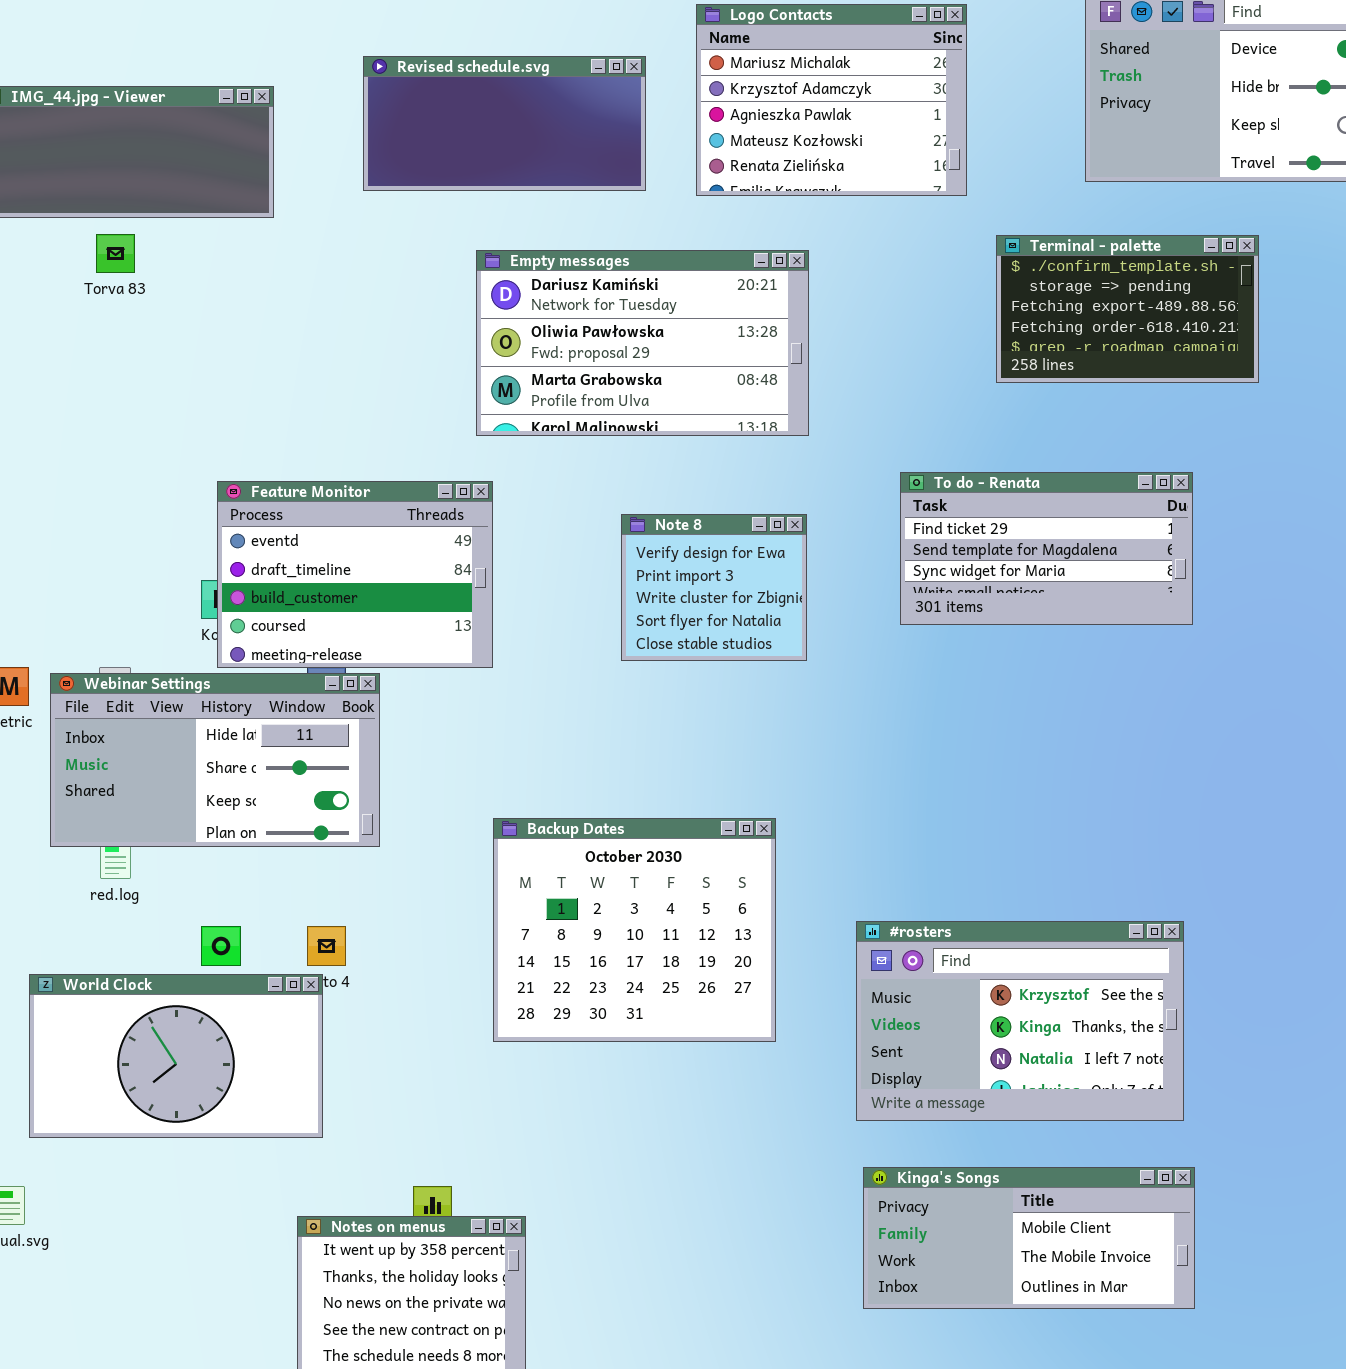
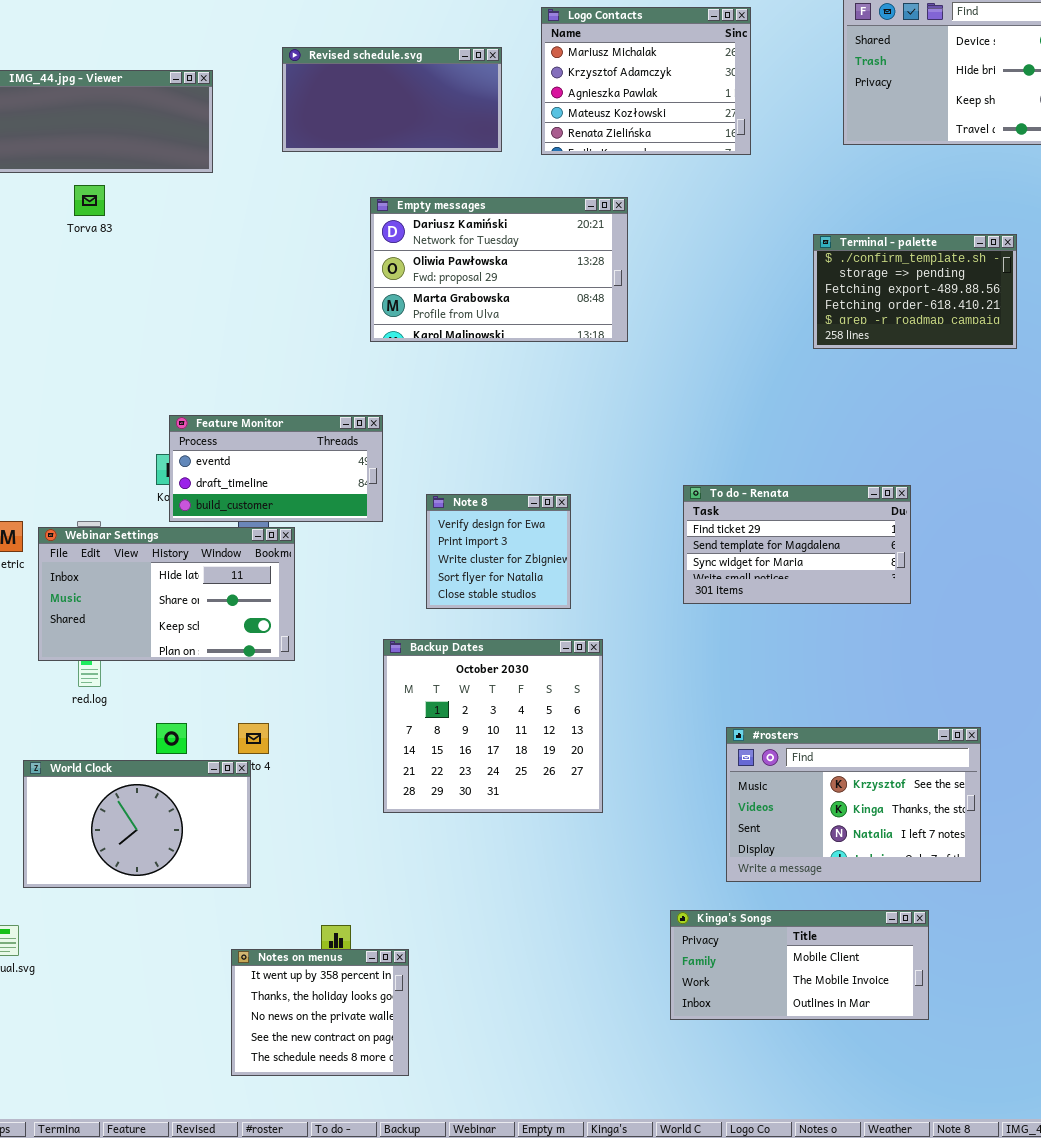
Terminal - palette: [996,235,1259,383] -> [813,234,1017,349], moved
To do - Renata: [900,472,1193,625] -> [683,485,911,604], moved
Feature Monitor: [217,481,493,668] -> [169,415,383,522], resized
Note 8: [621,514,807,661] -> [426,494,571,609], moved
#rosters: [856,921,1184,1121] -> [726,727,981,882], moved

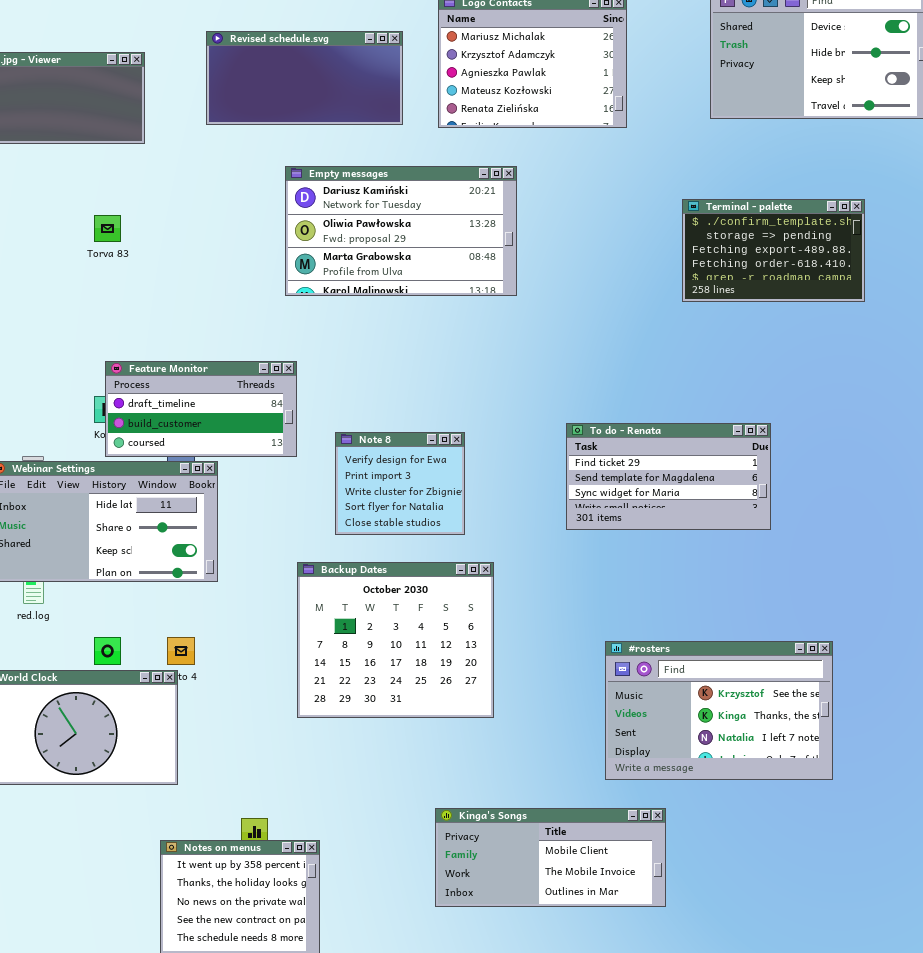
Torva 83: [74,185,105,216] -> [94,215,121,242], moved
Feature Monitor: [169,415,383,522] -> [105,361,297,457], scrolled down 1 row
Kinga's Songs: [670,910,929,1020] -> [435,808,666,907], moved

